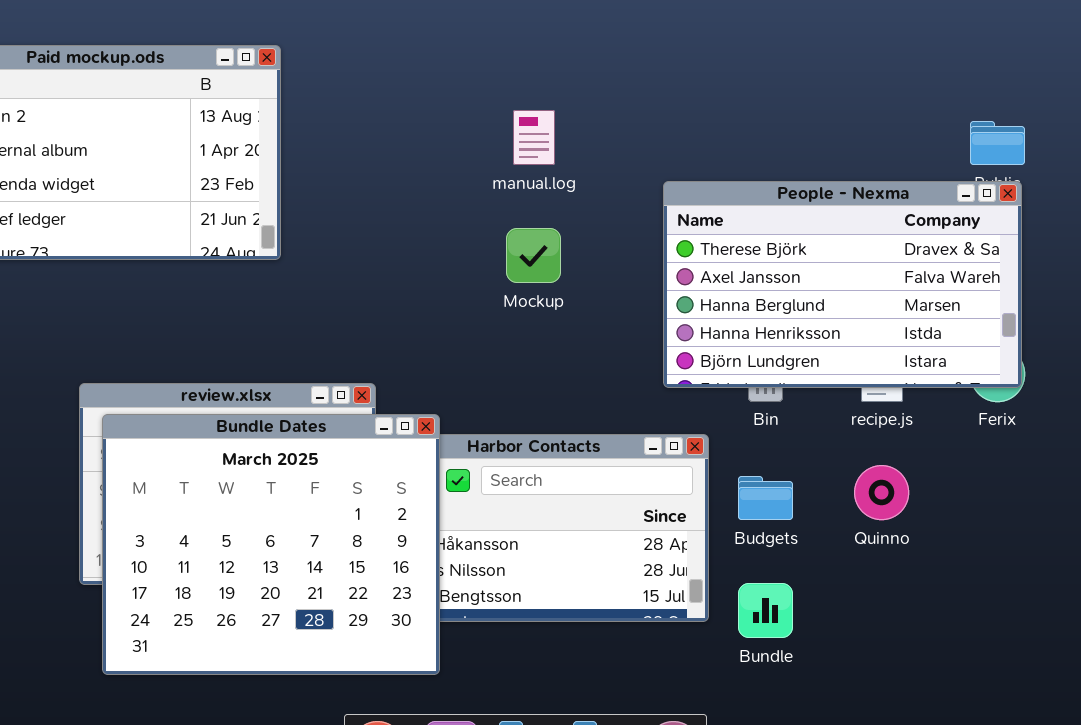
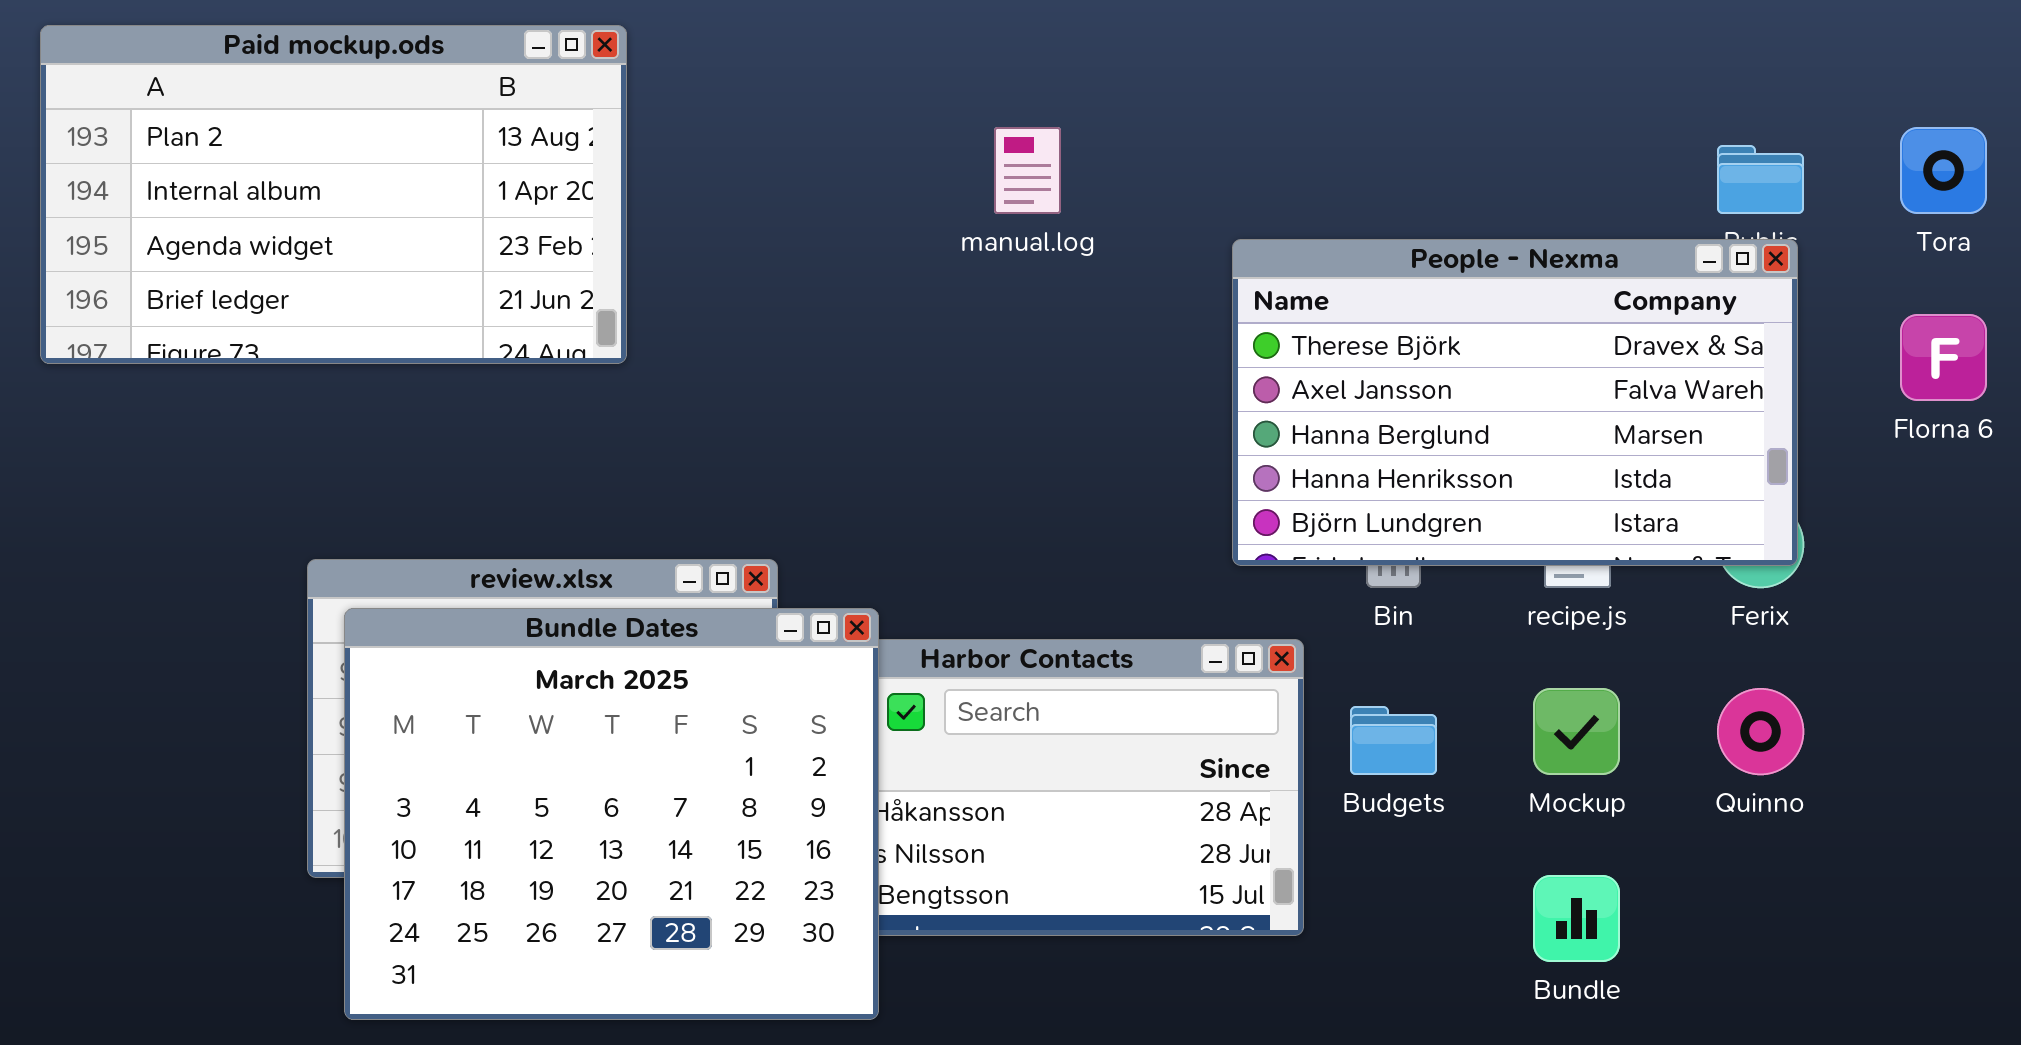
Mockup: [506,228,561,283] -> [1533,688,1620,775], moved
Quinno: [854,465,909,520] -> [1717,688,1804,775], moved
Bundle: [738,583,793,638] -> [1533,875,1620,962], moved

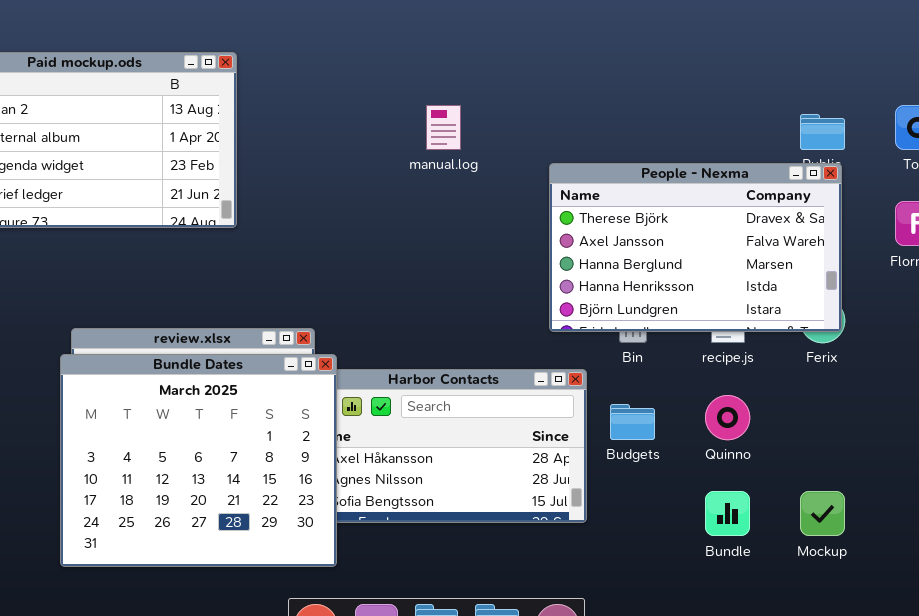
Bundle Dates: [344,608,879,1020] -> [60,354,337,567], moved
Mockup: [1533,688,1620,775] -> [800,491,845,536], moved
Quinno: [1717,688,1804,775] -> [705,395,750,440], moved

